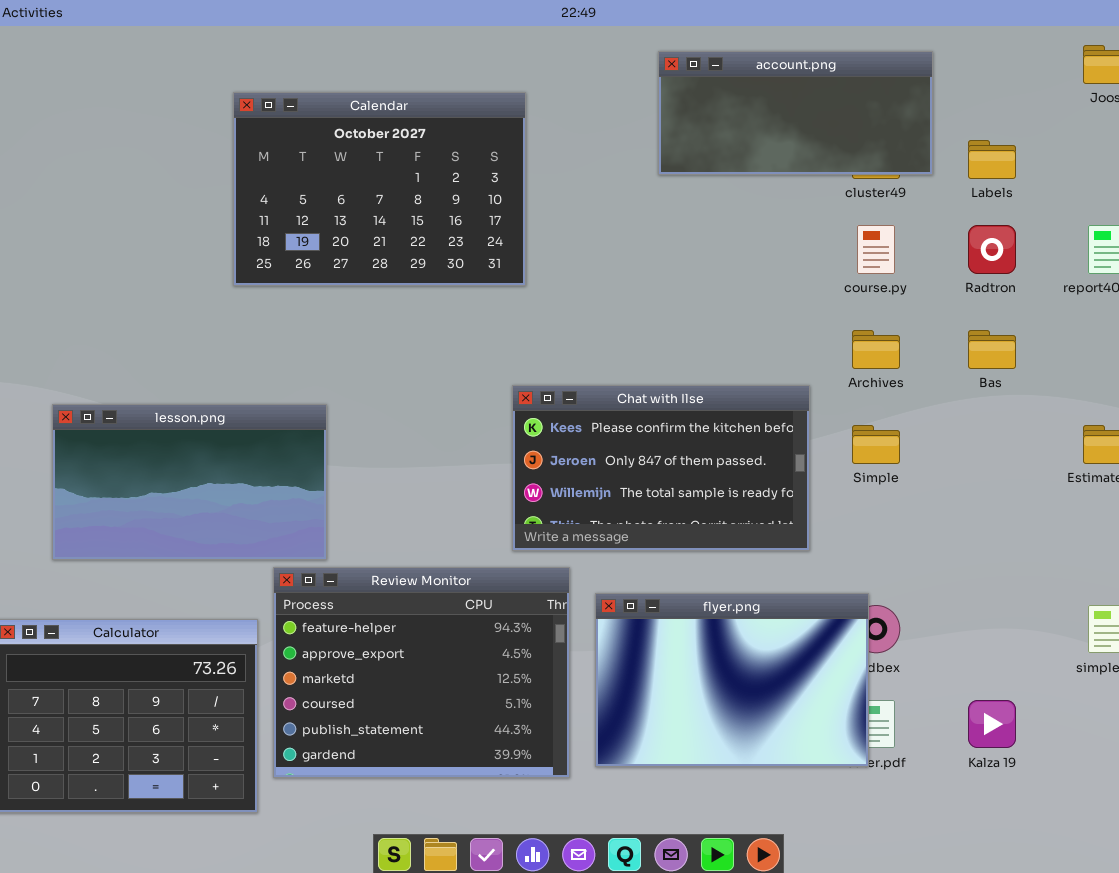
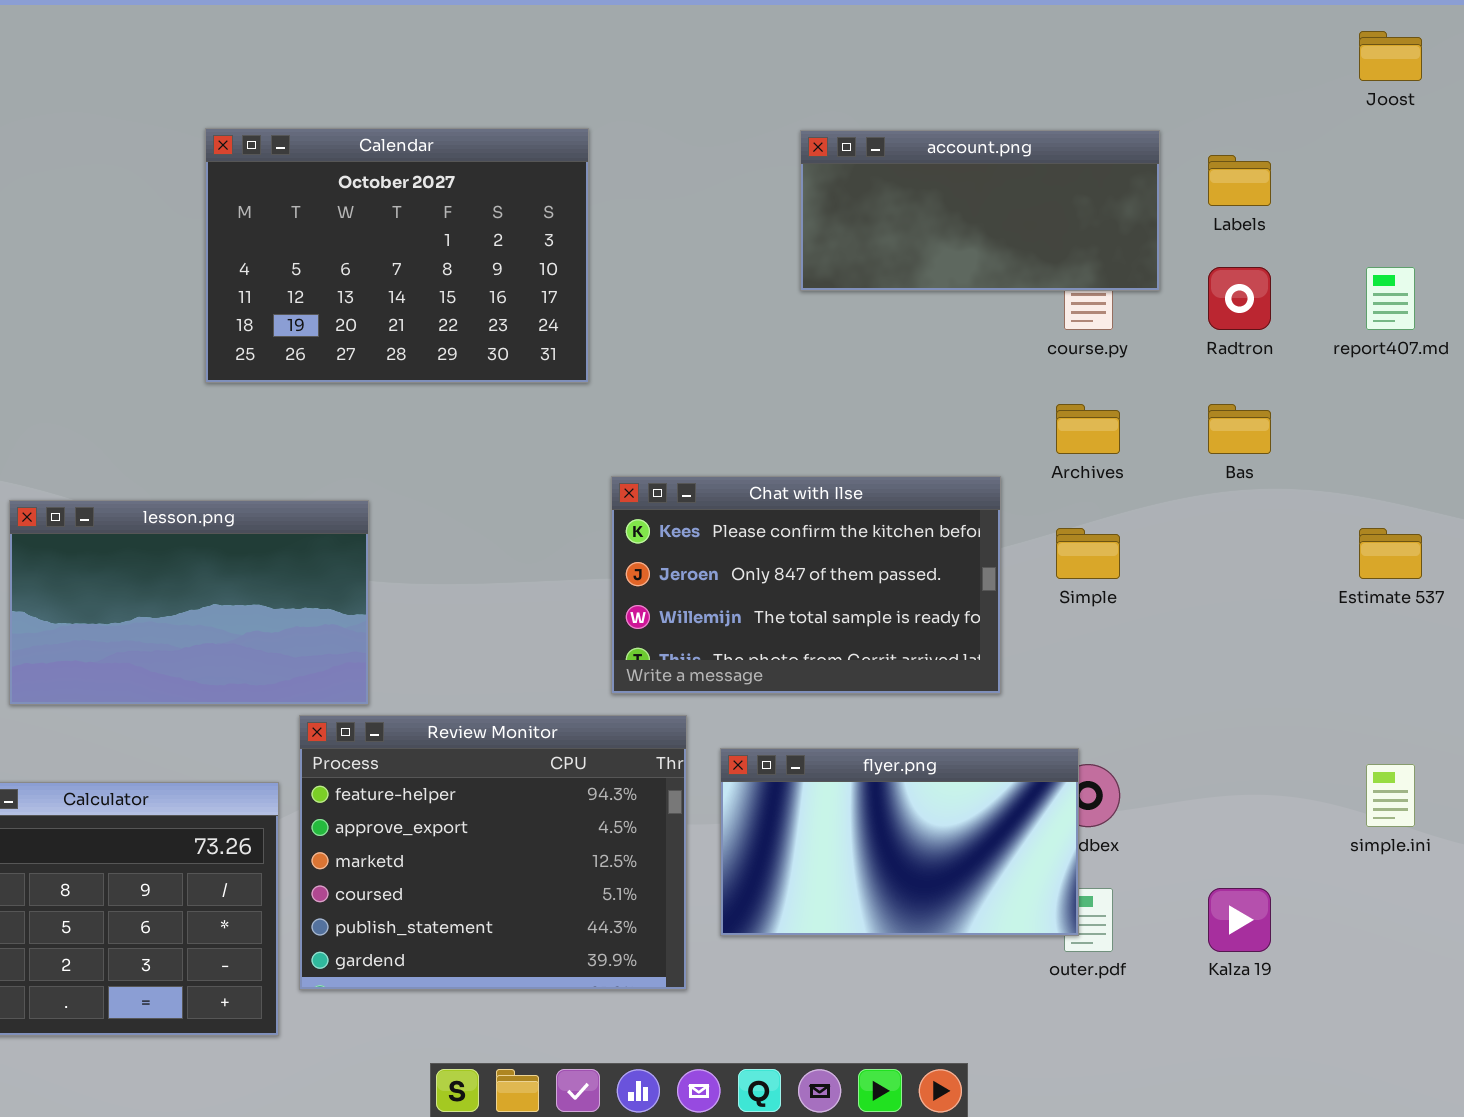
account.png: [658,51,933,175] -> [800,130,1160,291], moved
Calendar: [233,92,526,286] -> [205,128,589,383], moved
flyer.png: [595,593,869,767] -> [720,748,1079,936], resized

